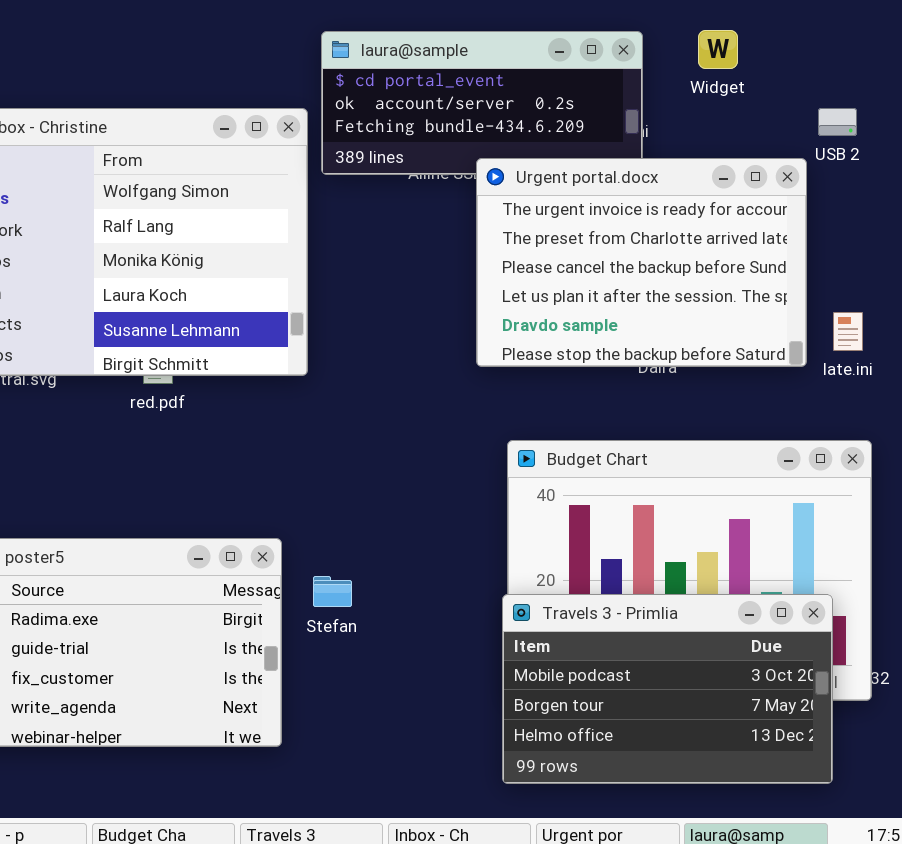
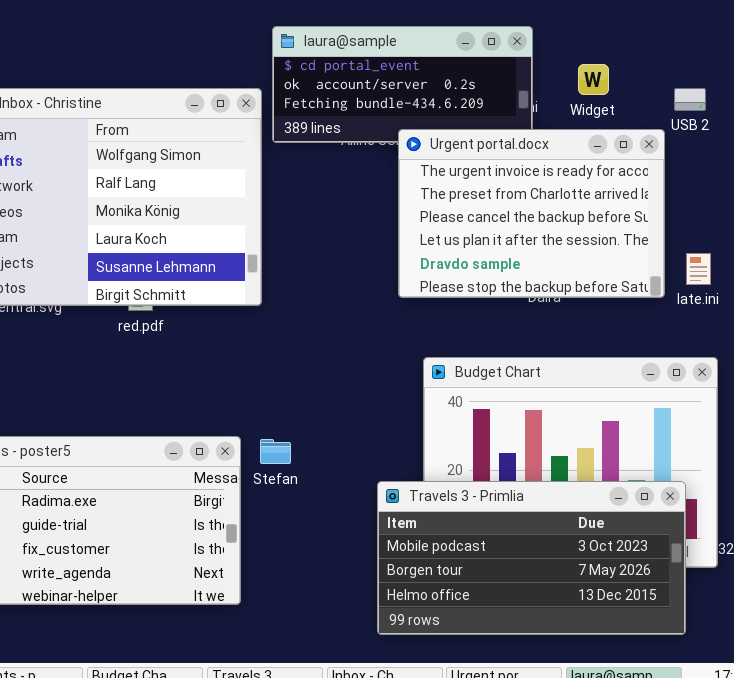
Widget: [698,30,738,69] -> [578,64,609,95], moved
Stefan: [313,576,352,607] -> [260,439,291,464], moved
Travels 3 - Primlia: [502,594,833,784] -> [377,481,686,635], resized

